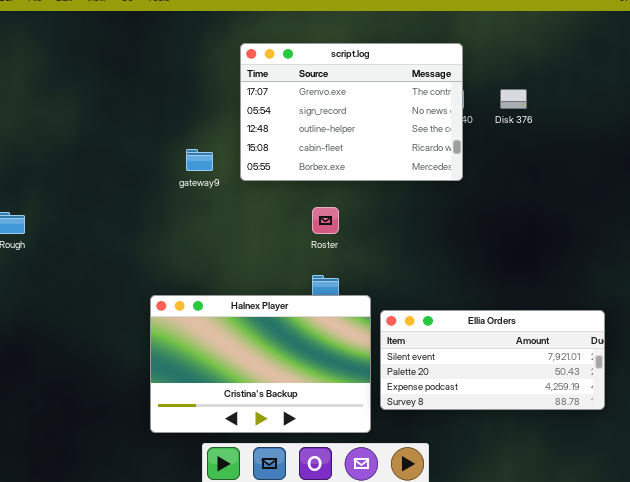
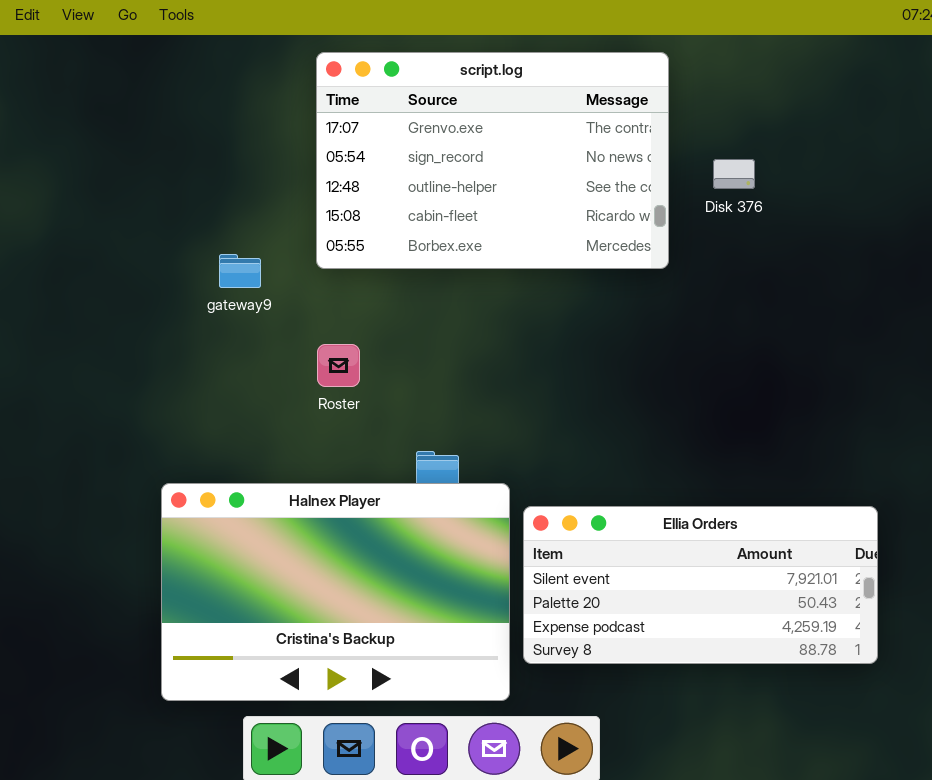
script.log: [240,43,463,181] -> [316,52,669,269], moved
Roster: [312,207,339,234] -> [317,344,360,387], moved

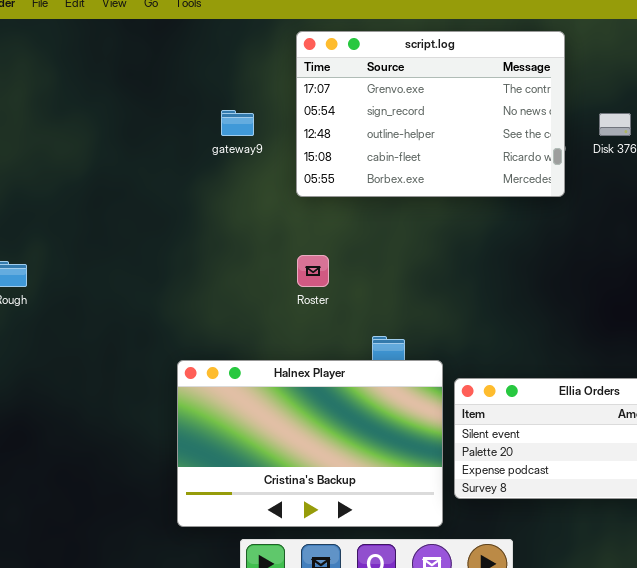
gateway9: [219,254,261,288] -> [221,110,254,136], moved

